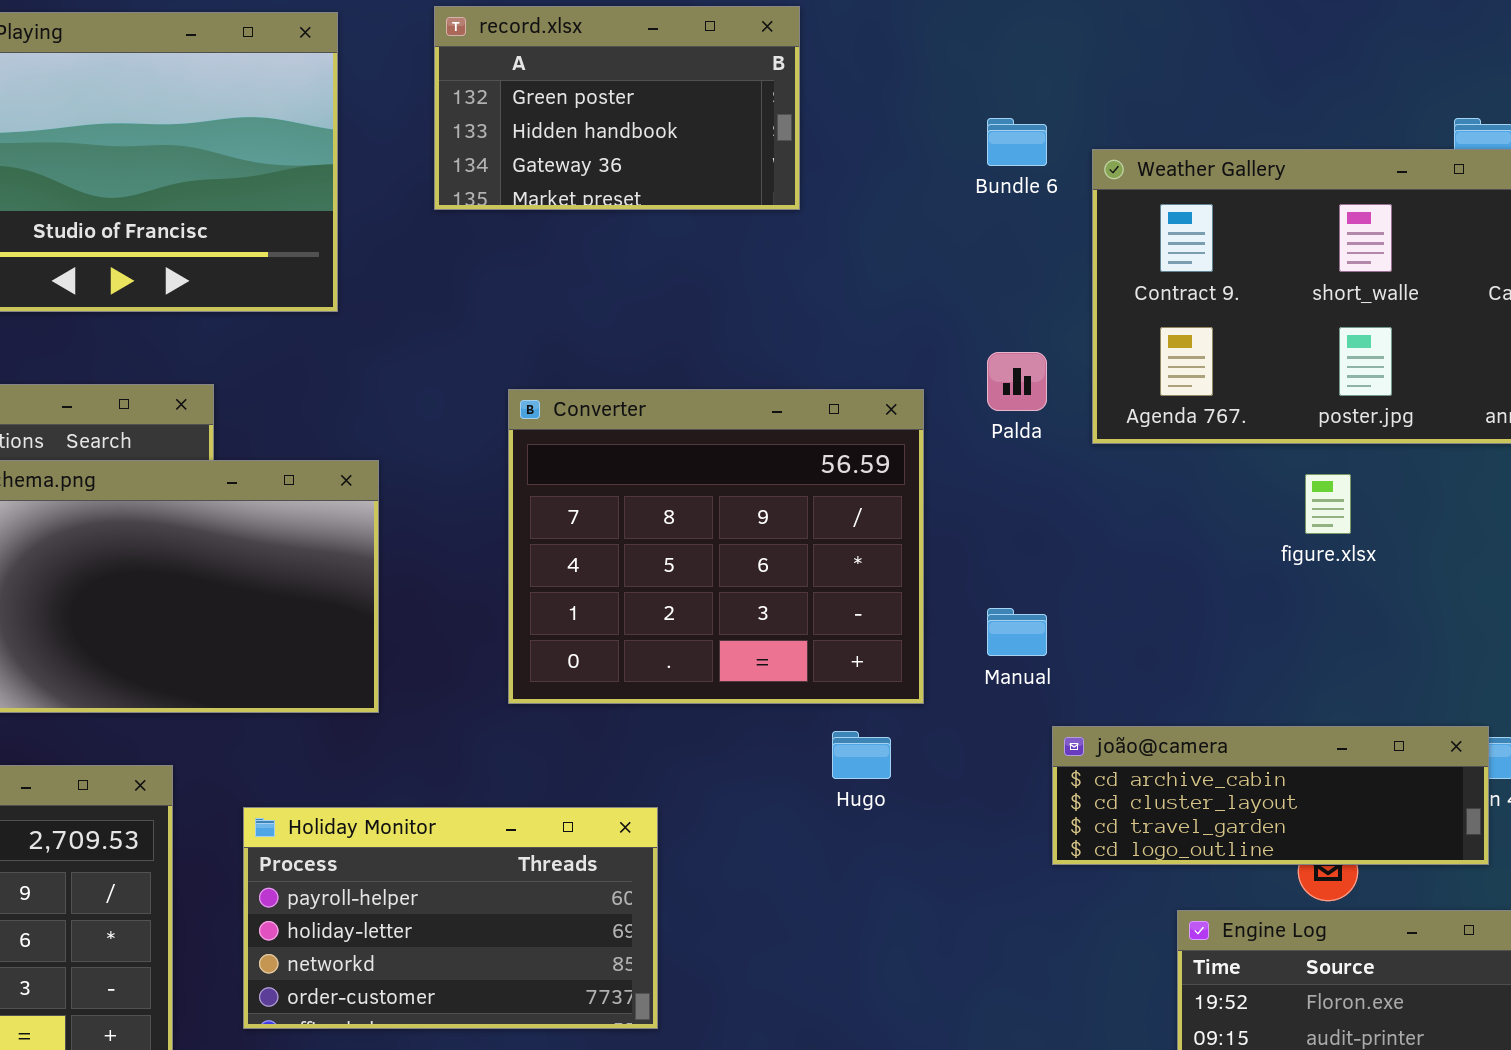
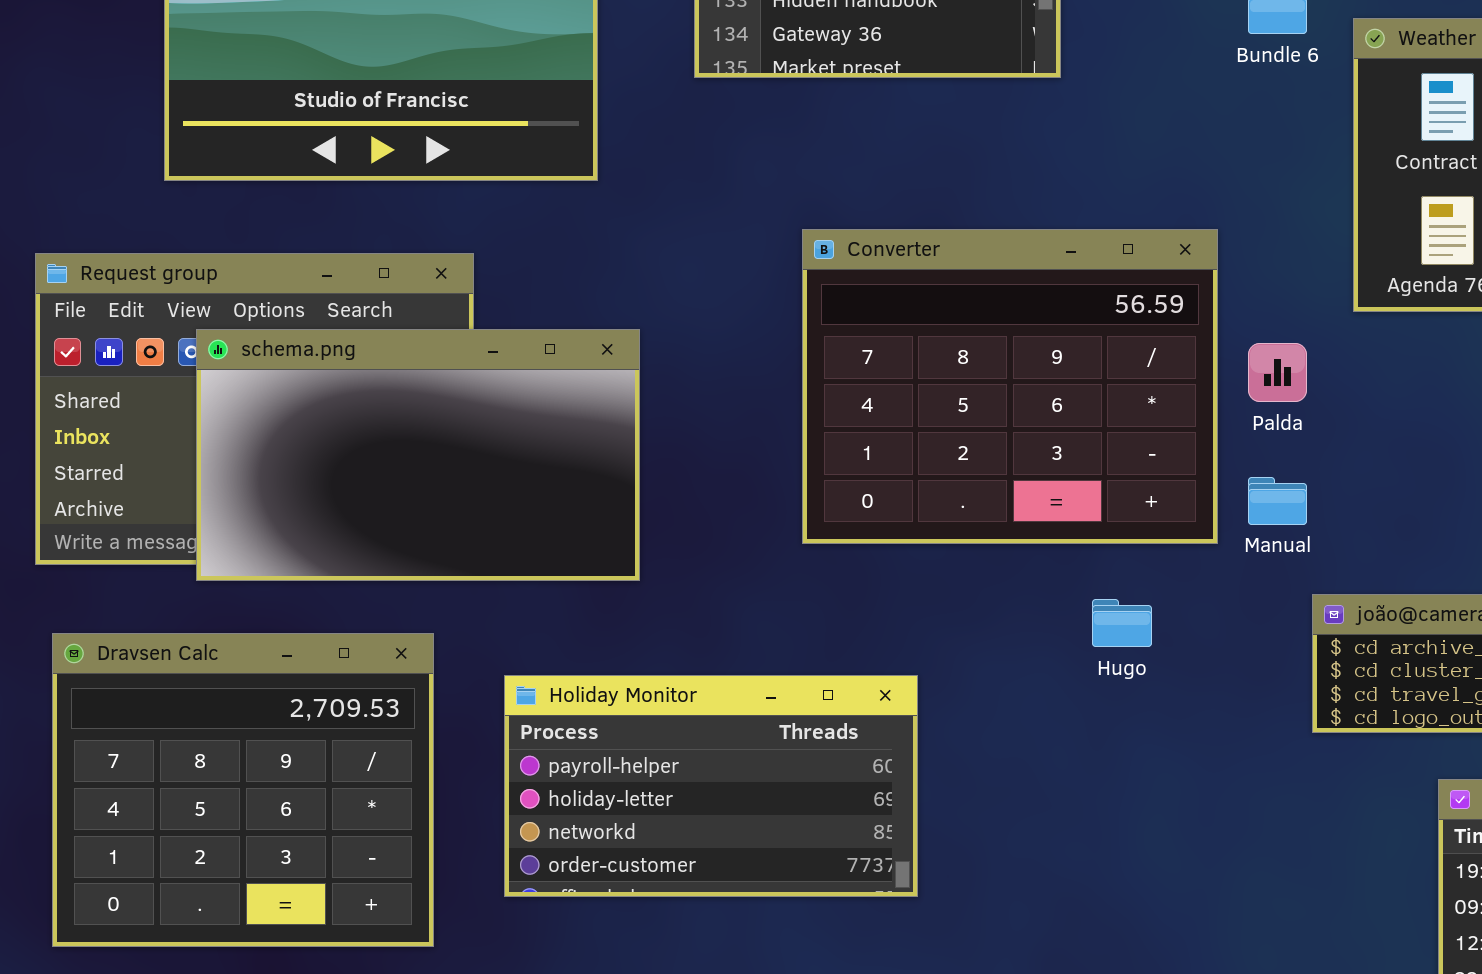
Palda: [987,352,1047,411] -> [1248,343,1307,402], moved
Converter: [508,389,924,704] -> [802,229,1218,544], moved

